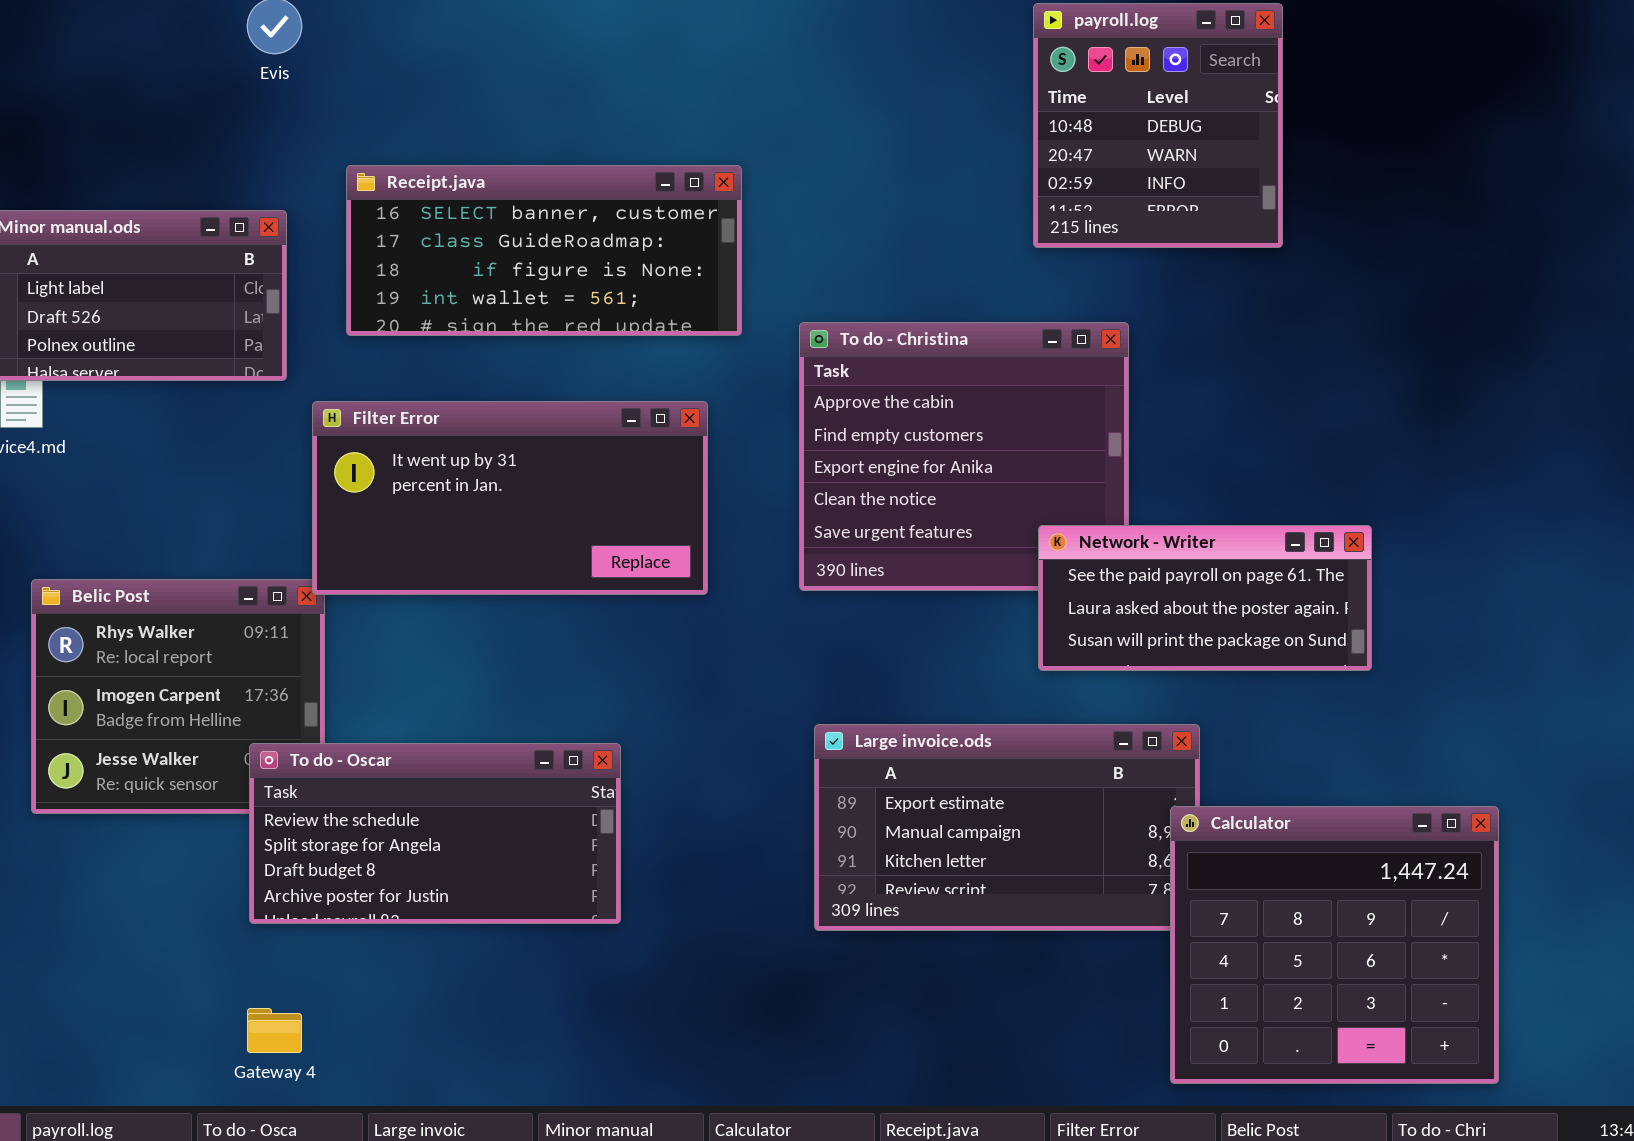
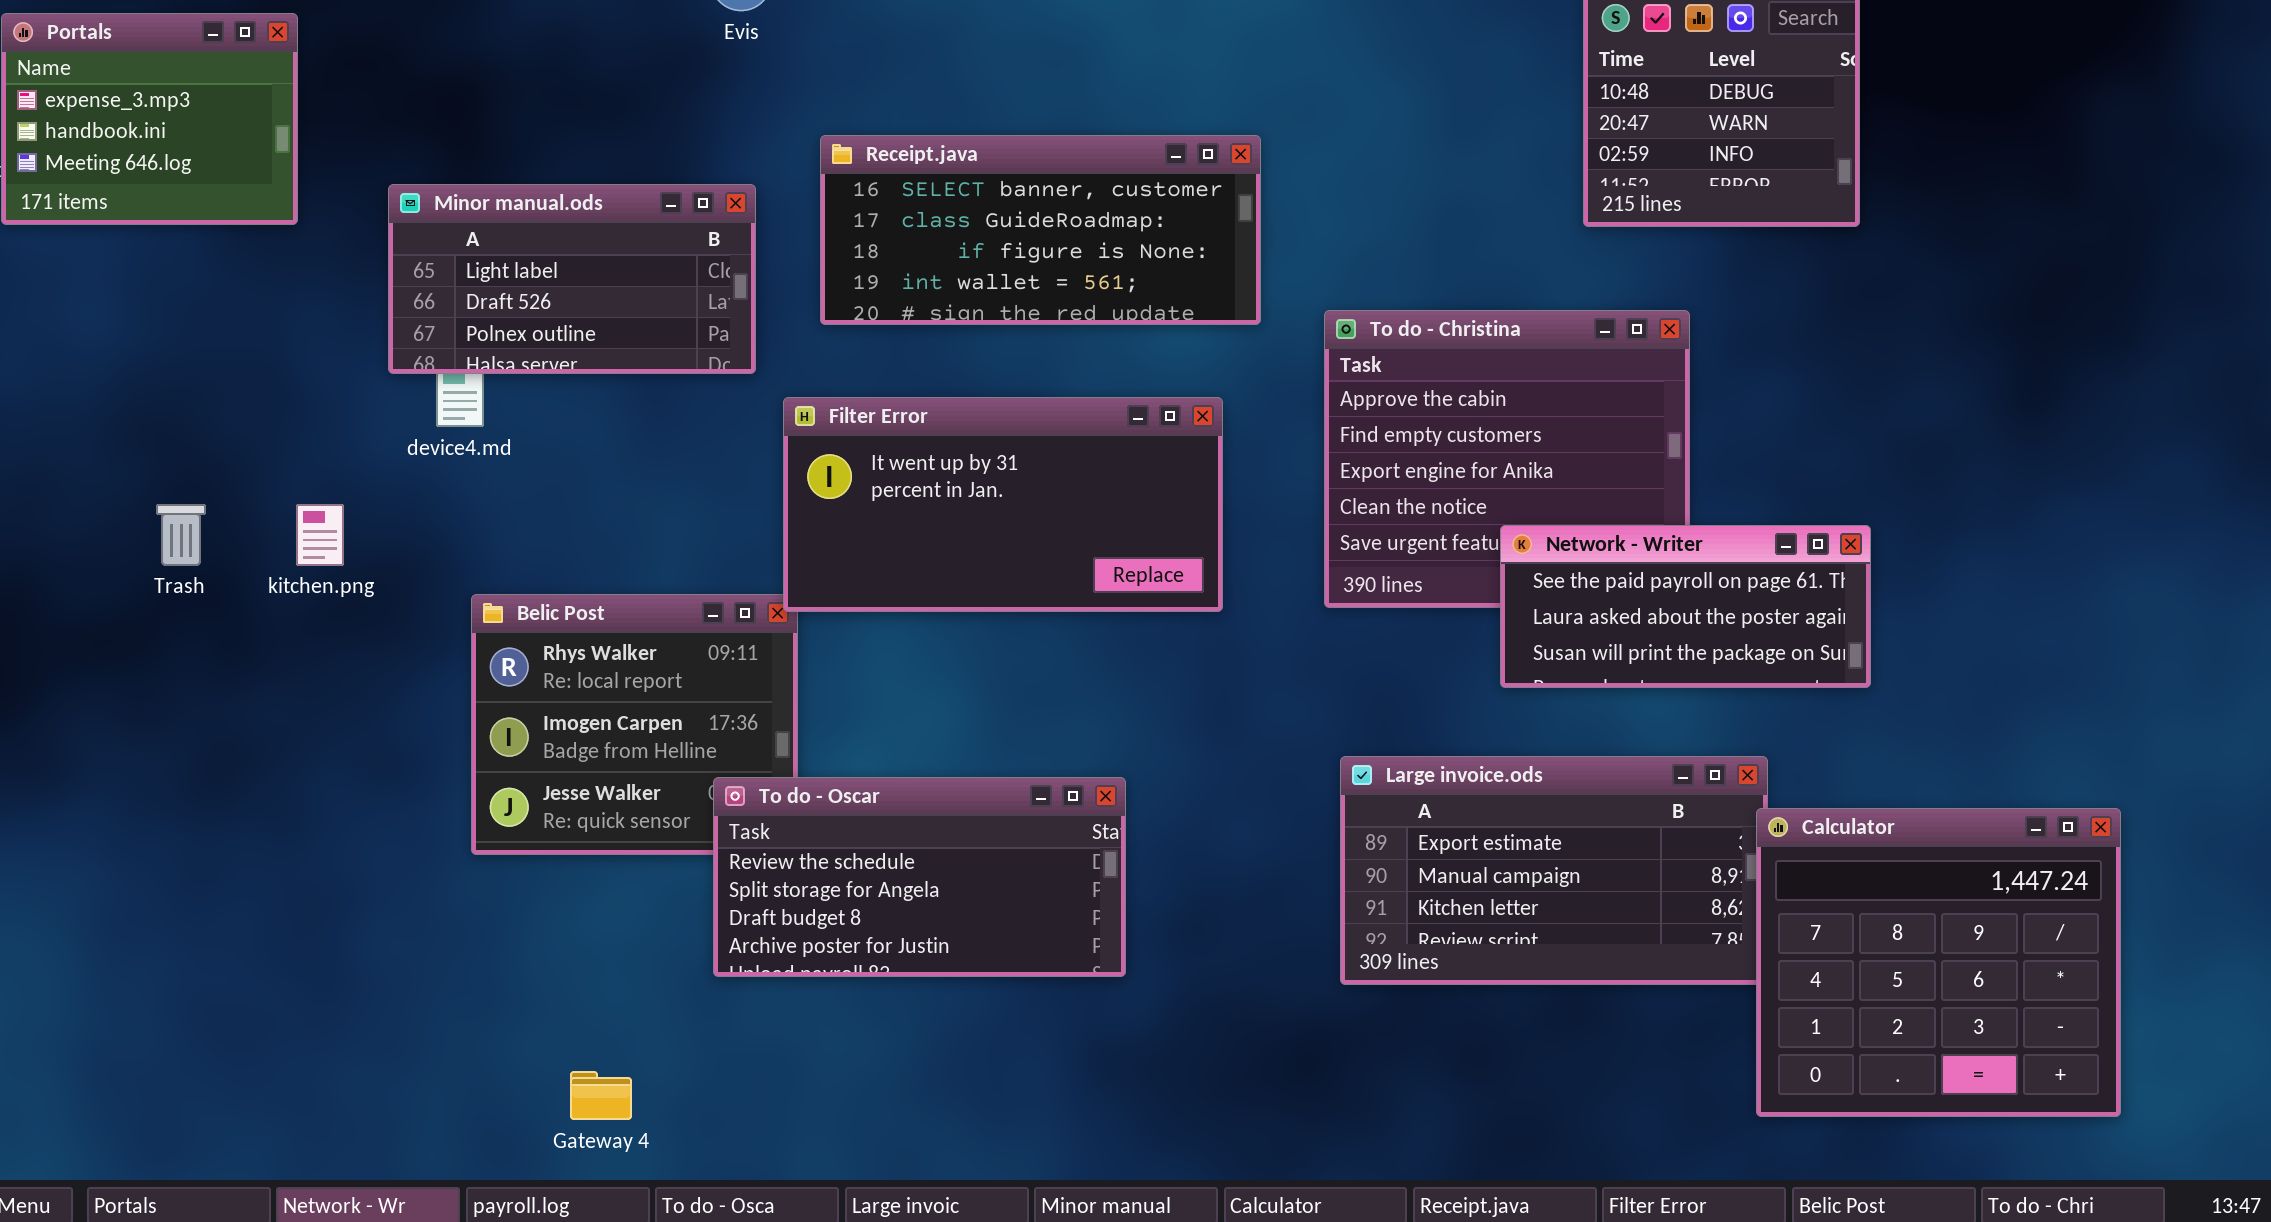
Network - Writer: [1038,525,1372,671] -> [1500,525,1871,688], moved
Calculator: [1170,806,1499,1084] -> [1756,808,2121,1117], moved
Gateway 4: [247,1008,302,1053] -> [570,1071,632,1120], moved

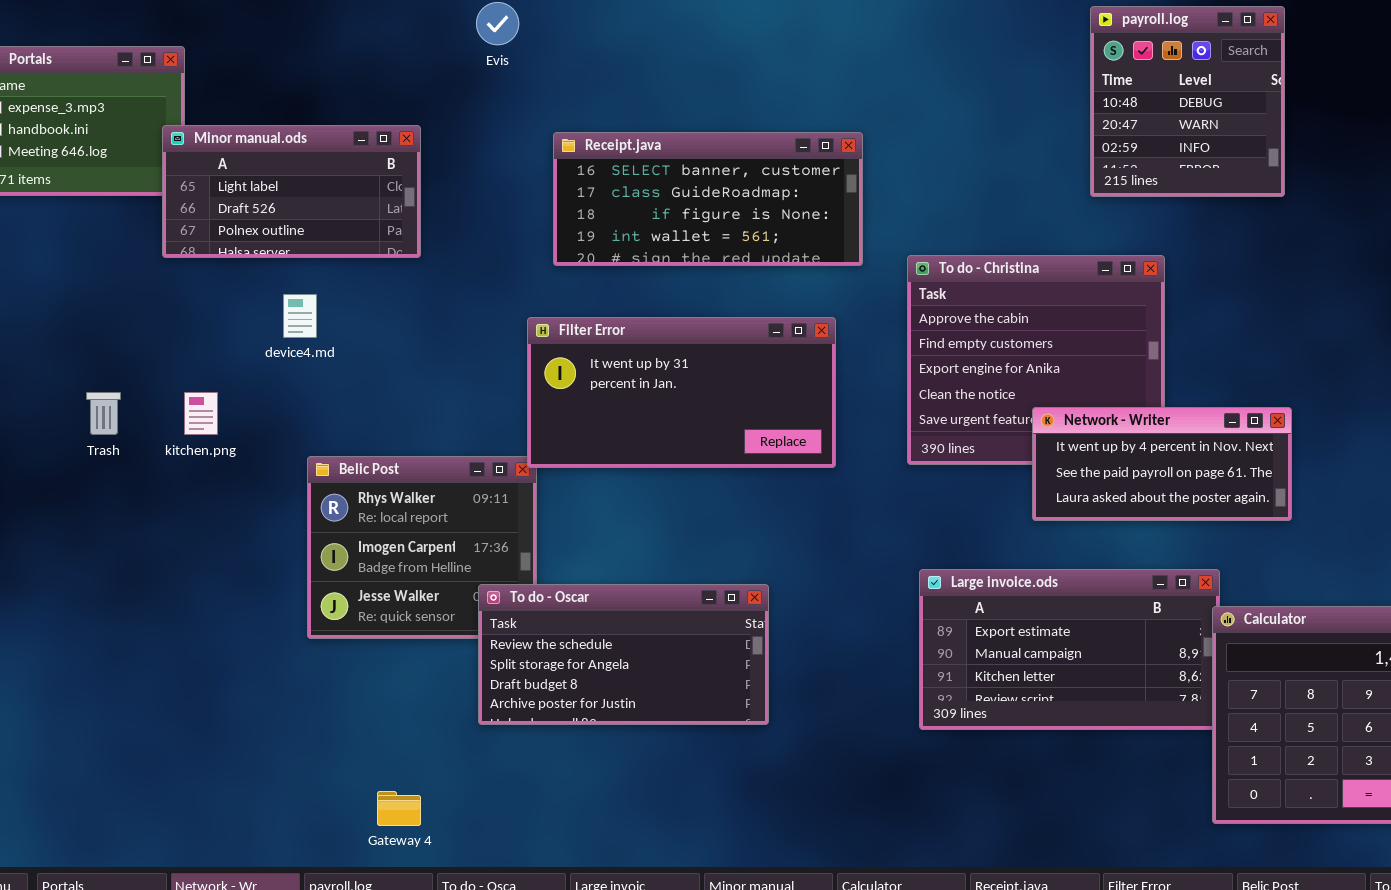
Minor manual.ods: [388,184,756,374] -> [162,125,421,258], moved
Network - Writer: [1500,525,1871,688] -> [1032,407,1292,521], scrolled up 1 row

